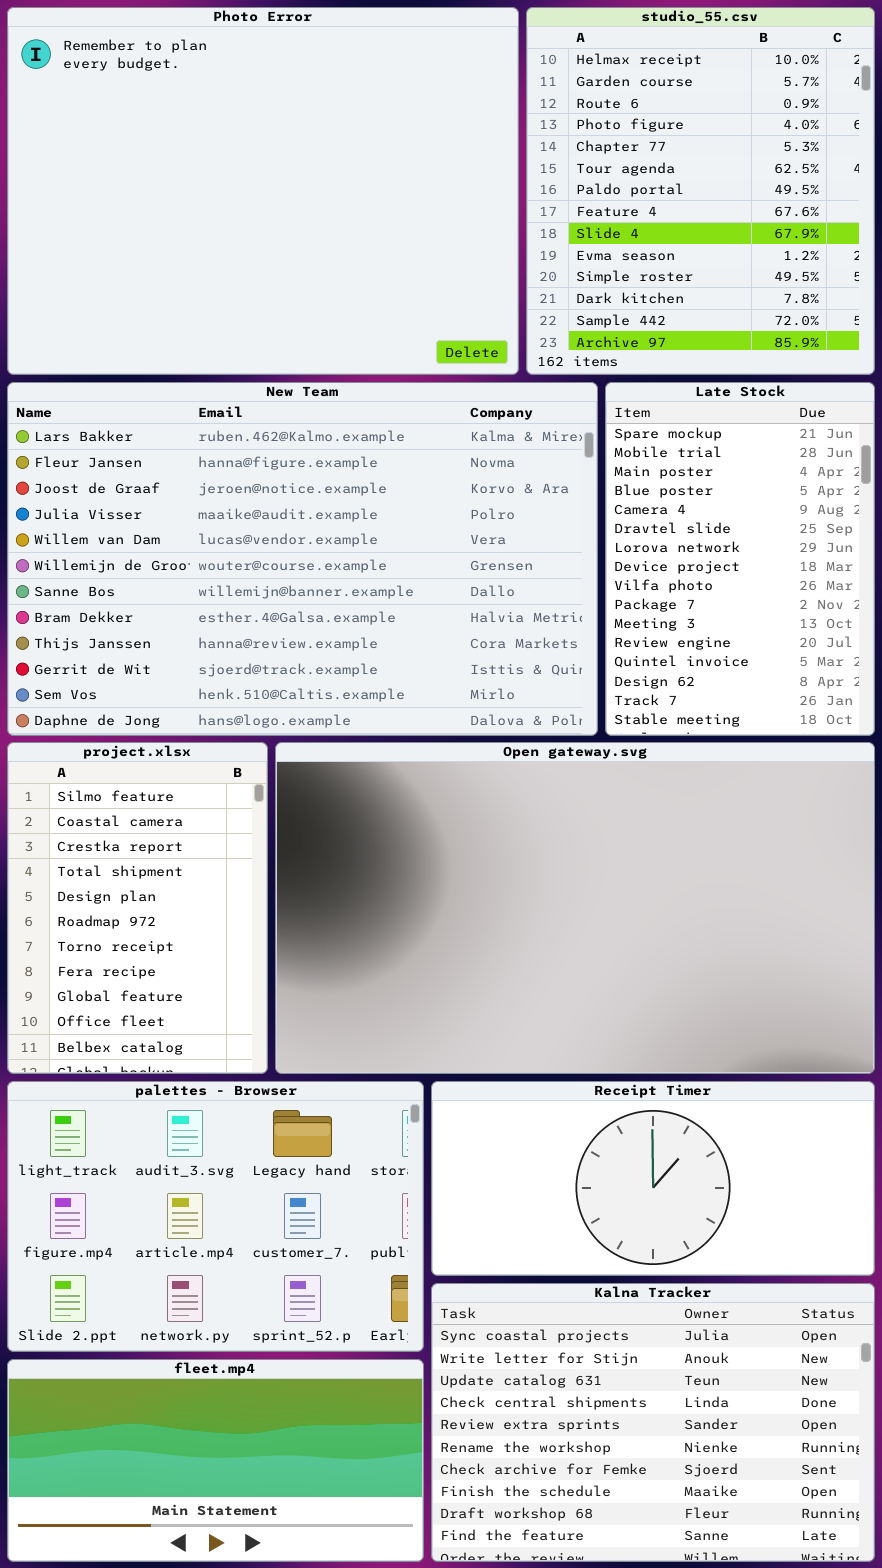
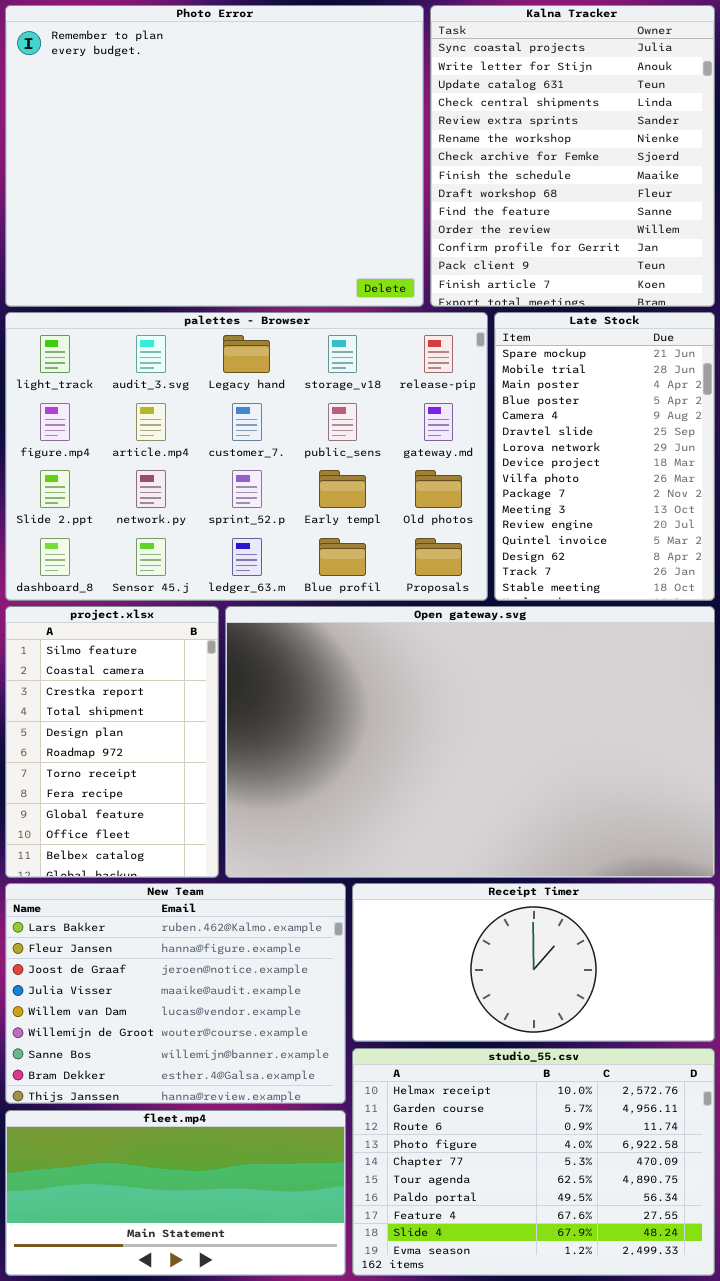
studio_55.csv: [526,7,875,375] -> [352,1048,715,1276], moved, resized
New Team: [7,382,598,736] -> [5,883,346,1104], moved, resized
palettes - Browser: [7,1081,424,1352] -> [5,312,488,601], moved, resized
Kalna Tracker: [431,1283,875,1562] -> [430,5,715,307], moved, resized

